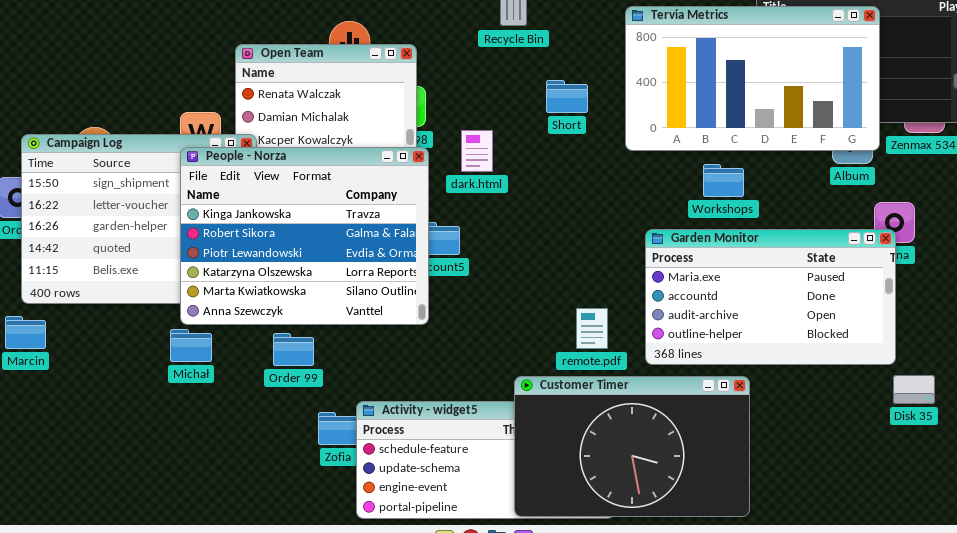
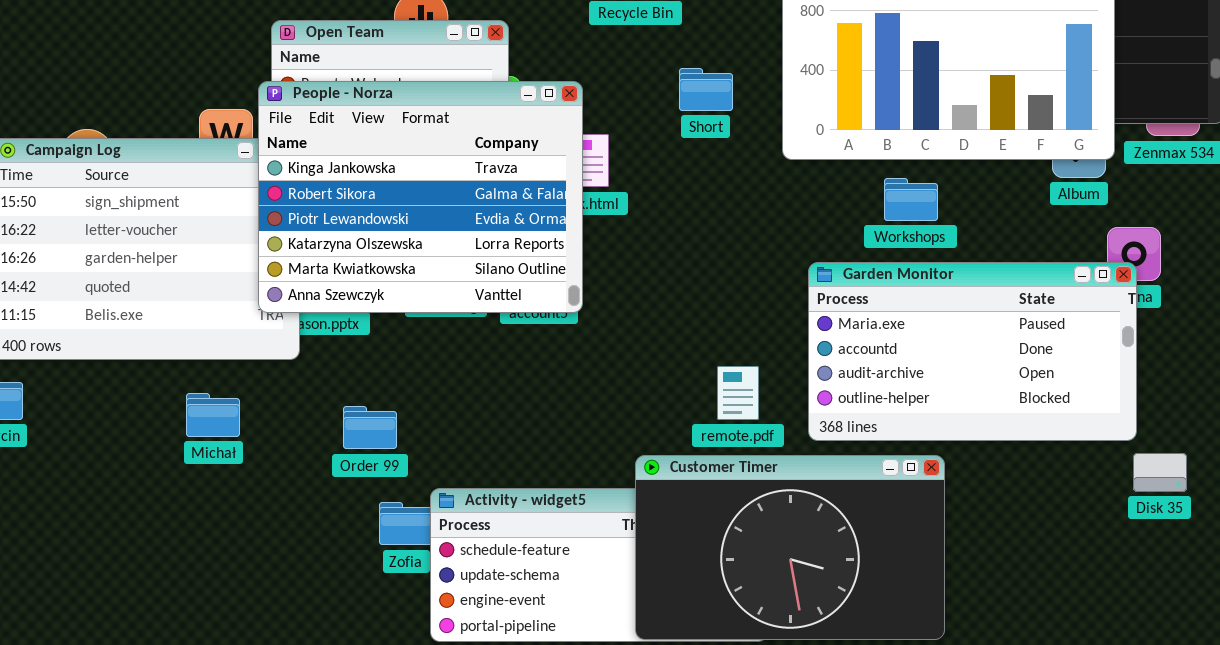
People - Norza: [180,147,429,325] -> [258,81,583,313], moved
Order 99: [273,333,314,366] -> [343,406,397,449], moved

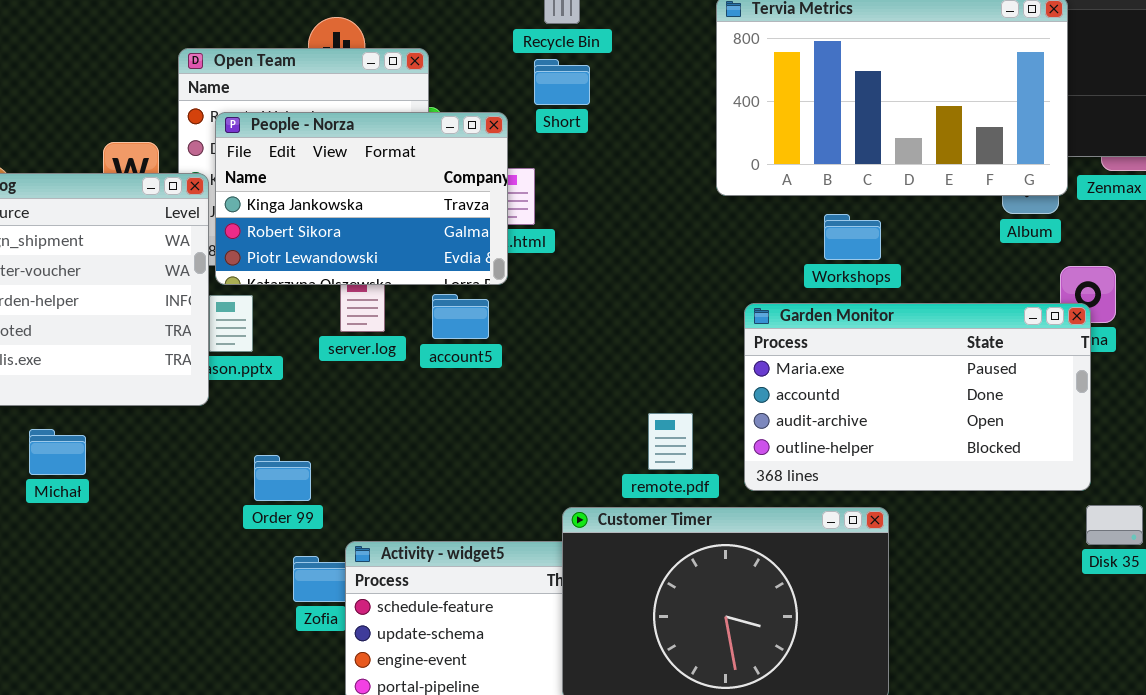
Short: [679,68,733,111] -> [534,59,590,105], moved
People - Norza: [258,81,583,313] -> [215,112,508,285], resized
Michał: [186,393,240,437] -> [29,429,86,475], moved

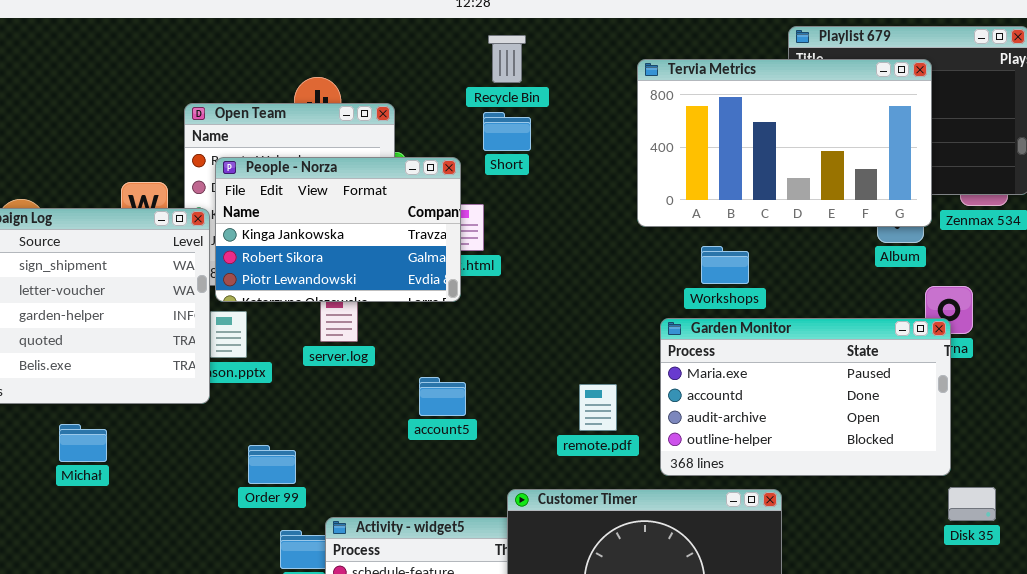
Workshops: [824,214,881,260] -> [701,246,749,284], moved
account5: [432,294,489,339] -> [419,377,466,416], moved
remote.pdf: [648,413,693,470] -> [579,384,617,431], moved

